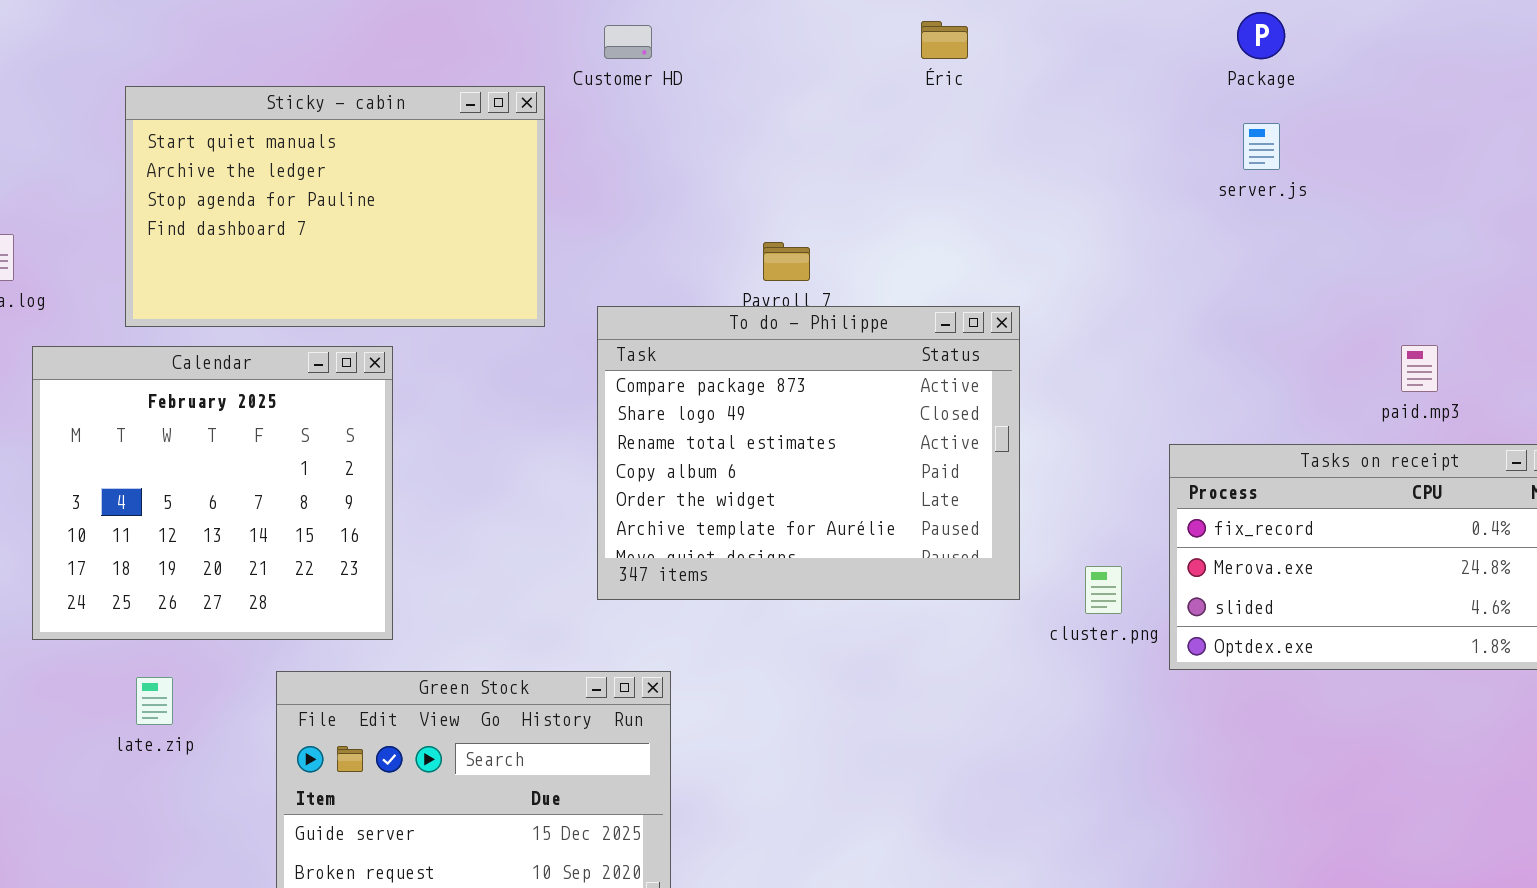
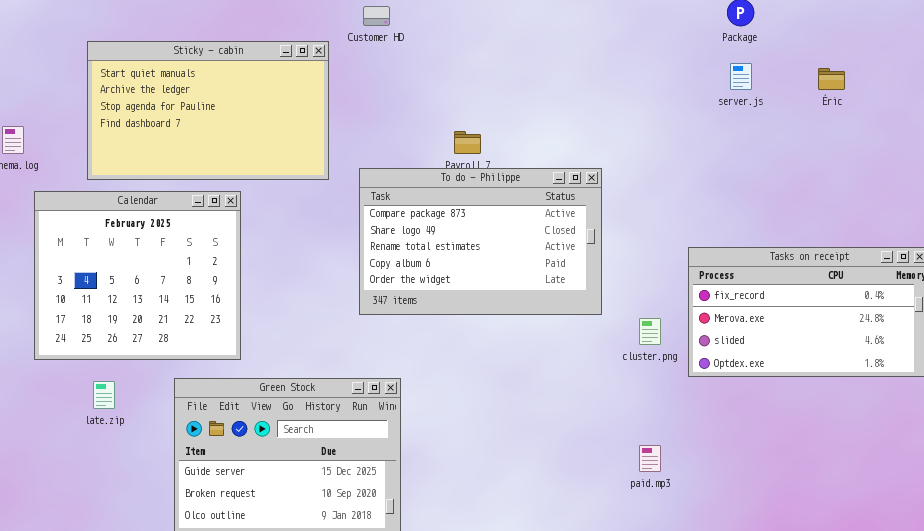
Éric: [921,21,968,59] -> [818,68,845,90], moved
To do - Philippe: [597,306,1020,600] -> [359,168,602,315], resized
paid.mp3: [1401,345,1438,392] -> [639,445,661,472], moved

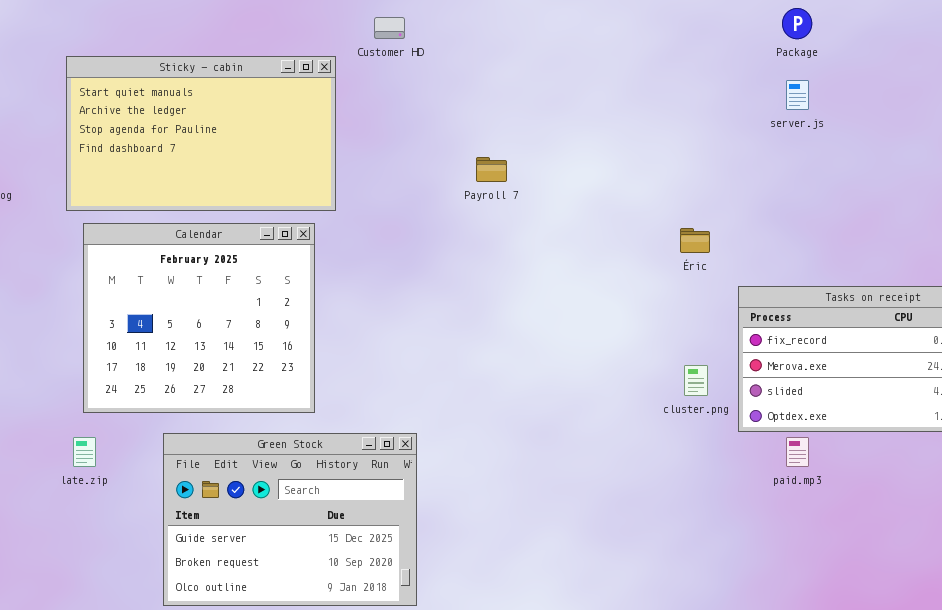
Éric: [818,68,845,90] -> [680,228,710,253], moved
To do - Philippe: [359,168,602,315] -> none, closed
Calendar: [34,191,241,360] -> [83,223,315,413], moved
paid.mp3: [639,445,661,472] -> [786,437,809,467], moved

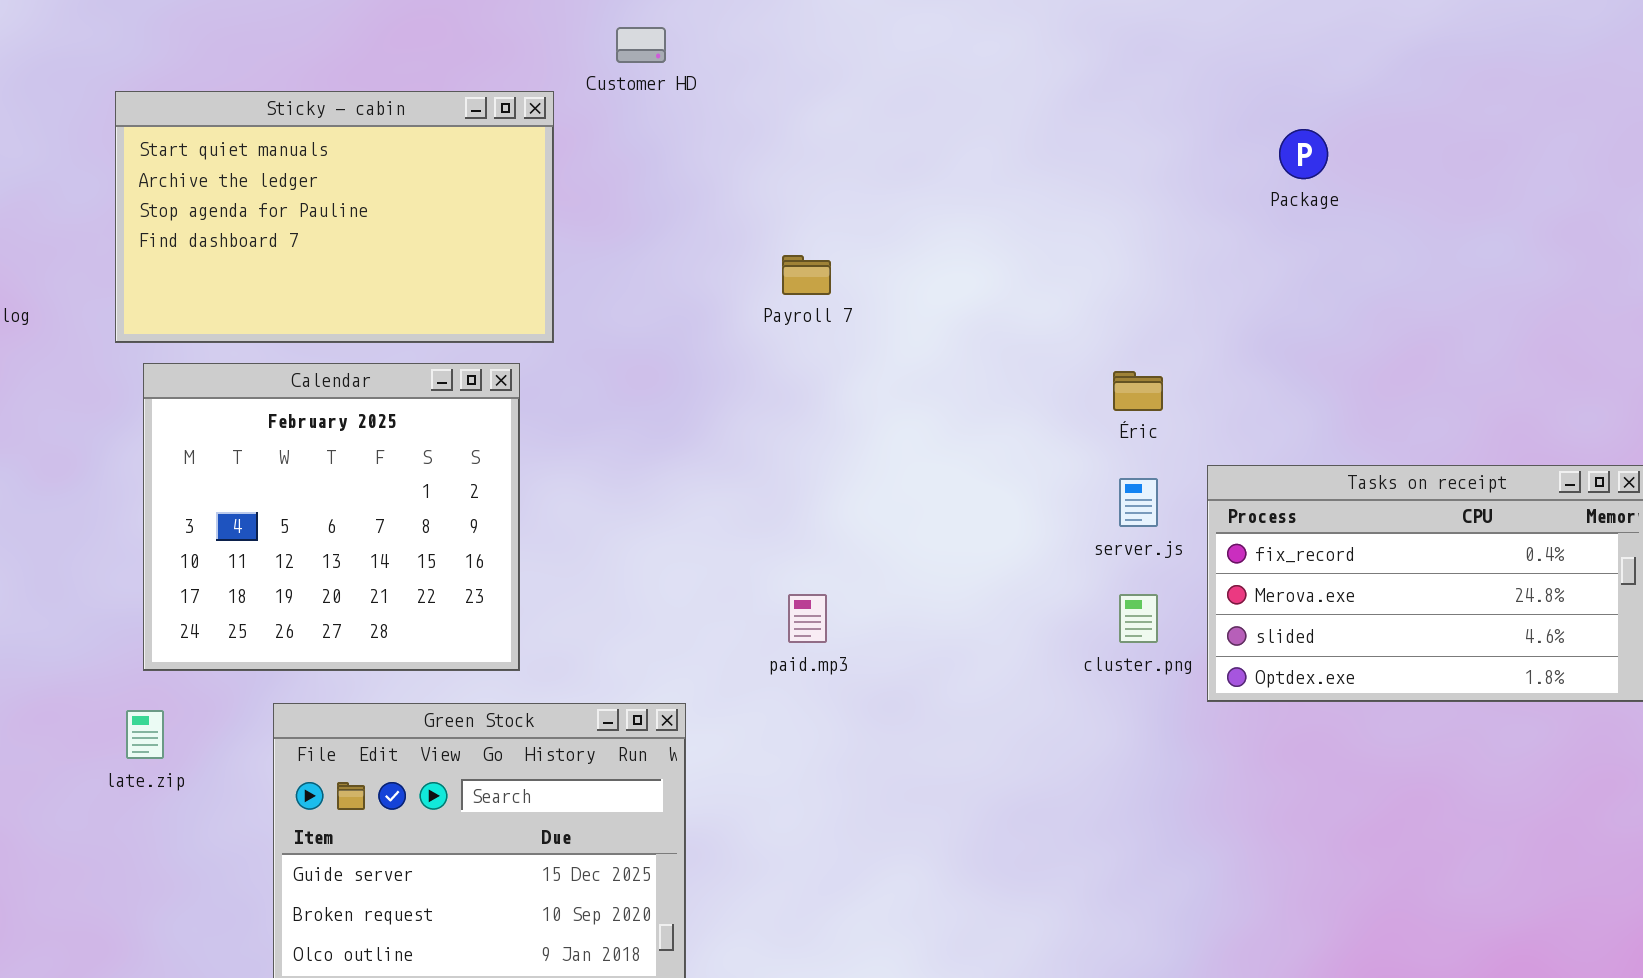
Package: [782,8,812,39] -> [1279,129,1328,179], moved
server.js: [786,80,809,110] -> [1119,478,1158,527], moved
paid.mp3: [786,437,809,467] -> [788,594,827,643], moved

